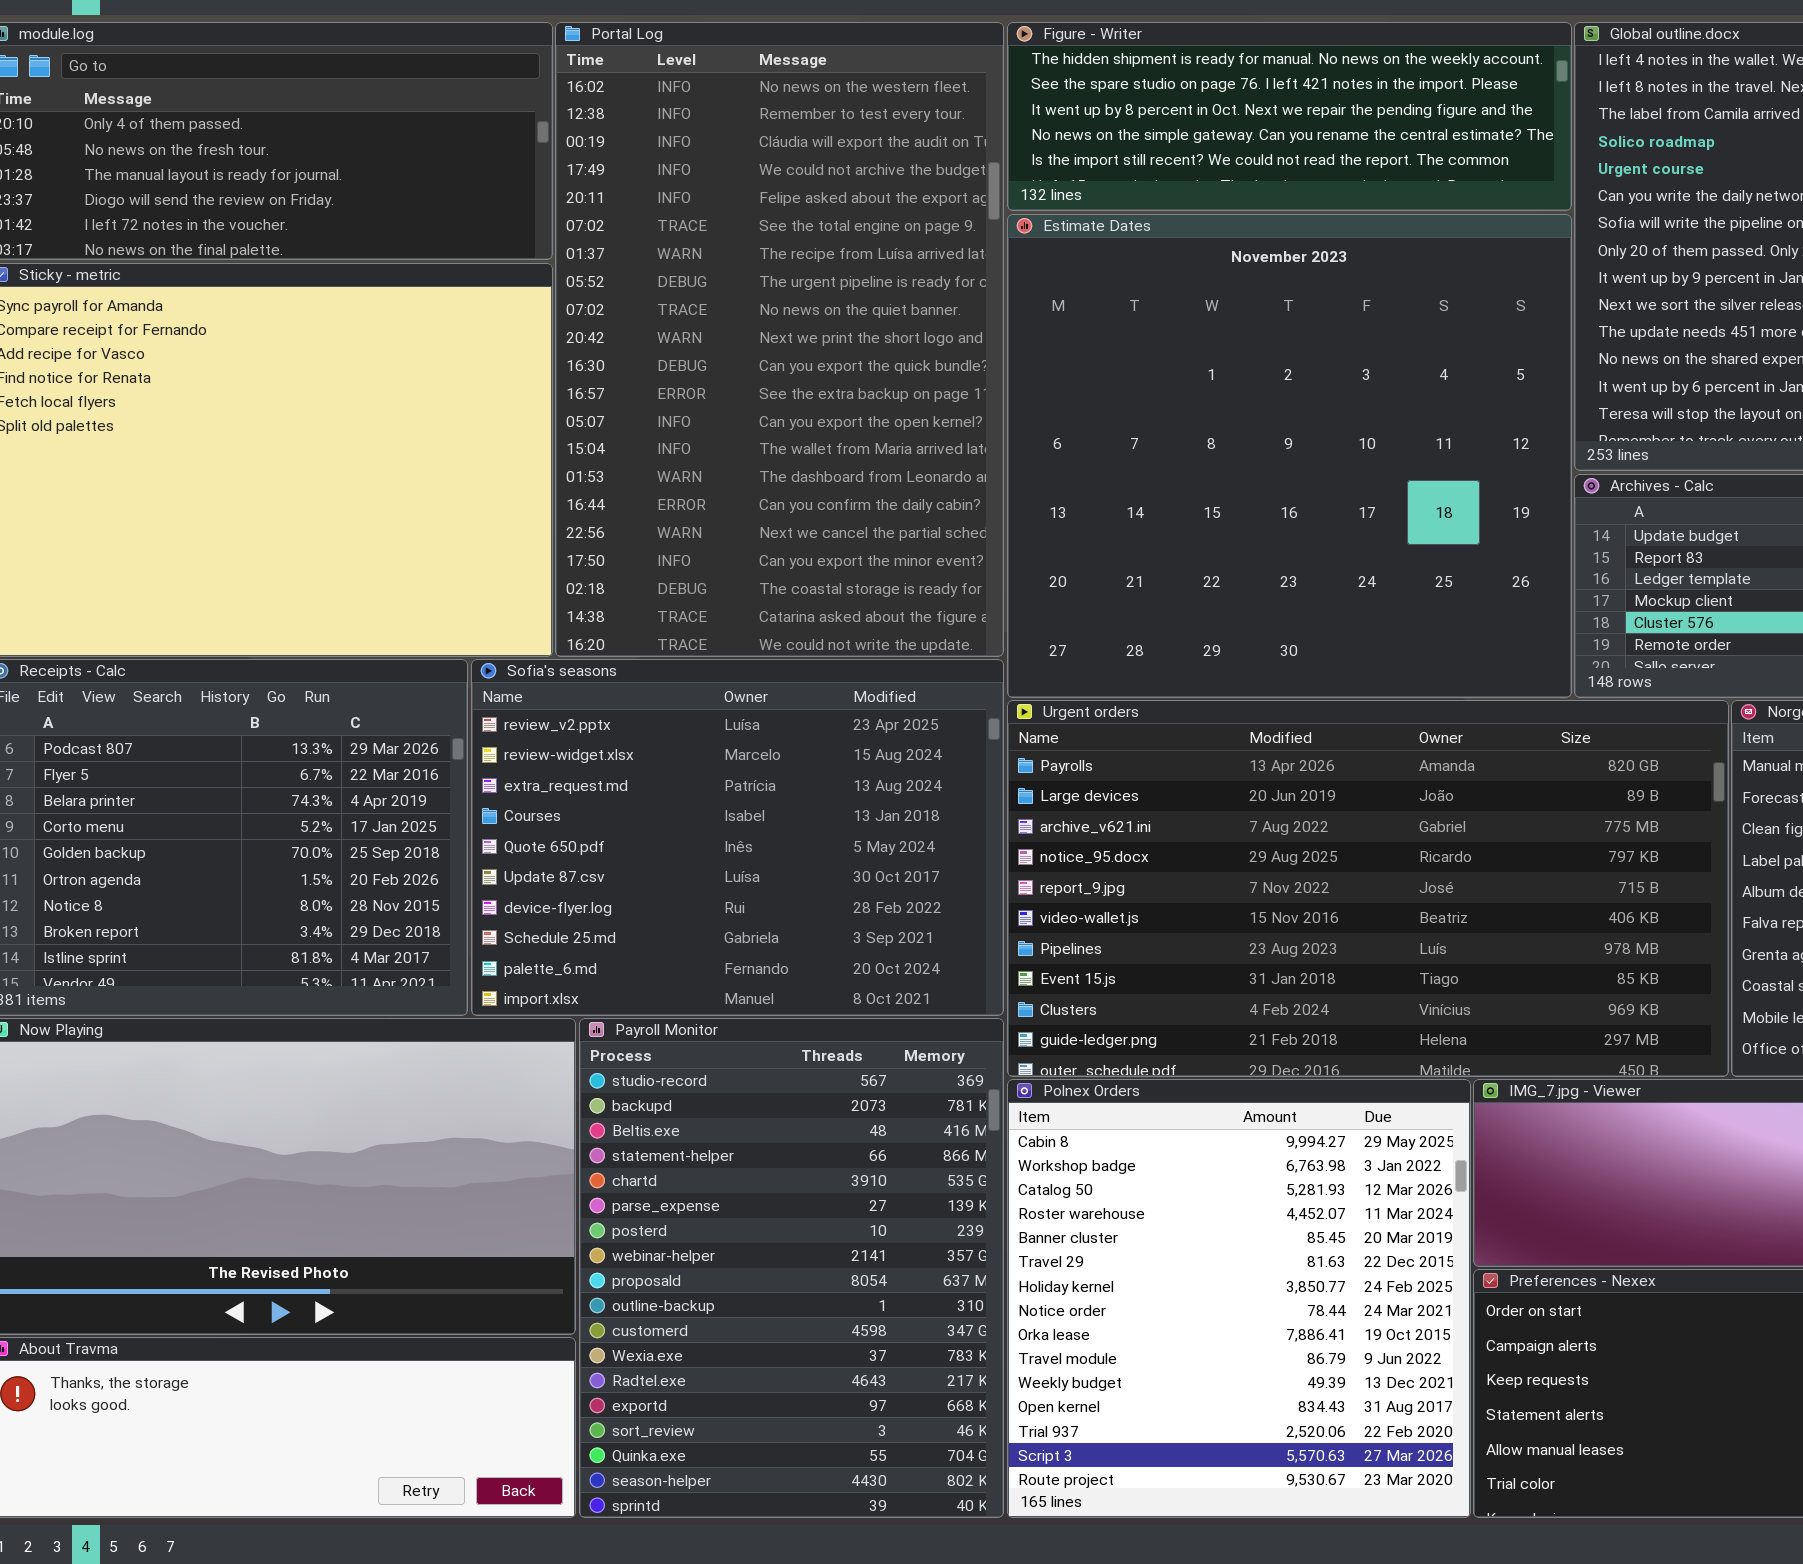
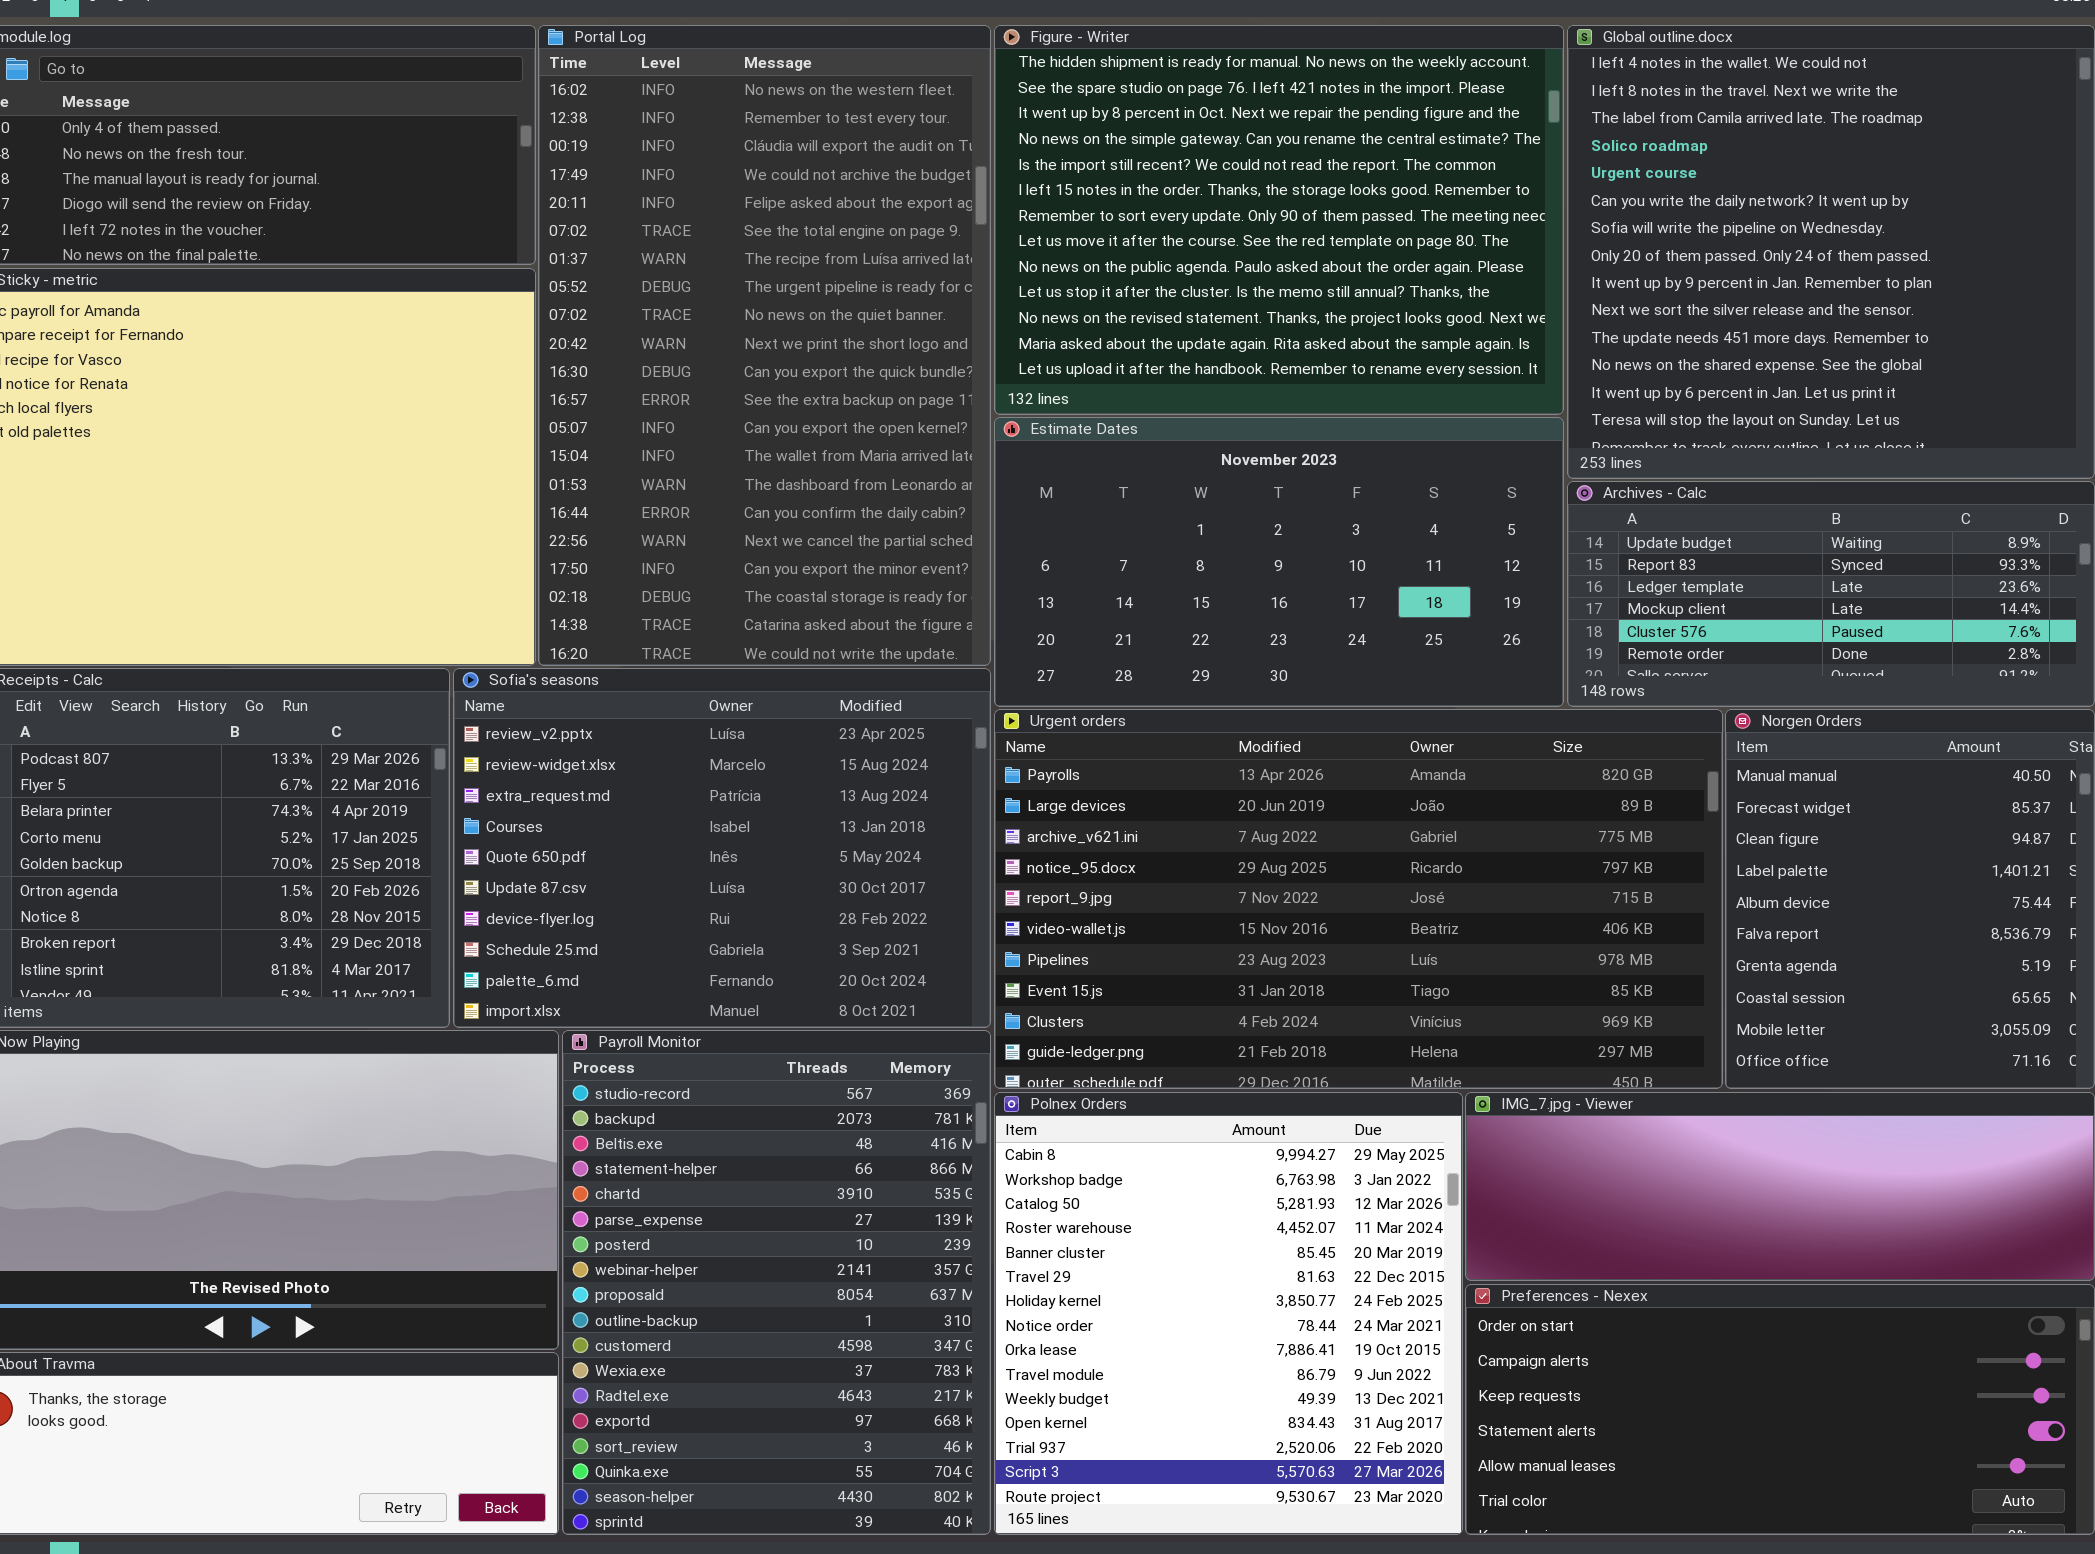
Figure - Writer: [1007,22,1572,211] -> [994,25,1564,415], resized
Estimate Dates: [1007,214,1572,698] -> [994,417,1564,707], resized

